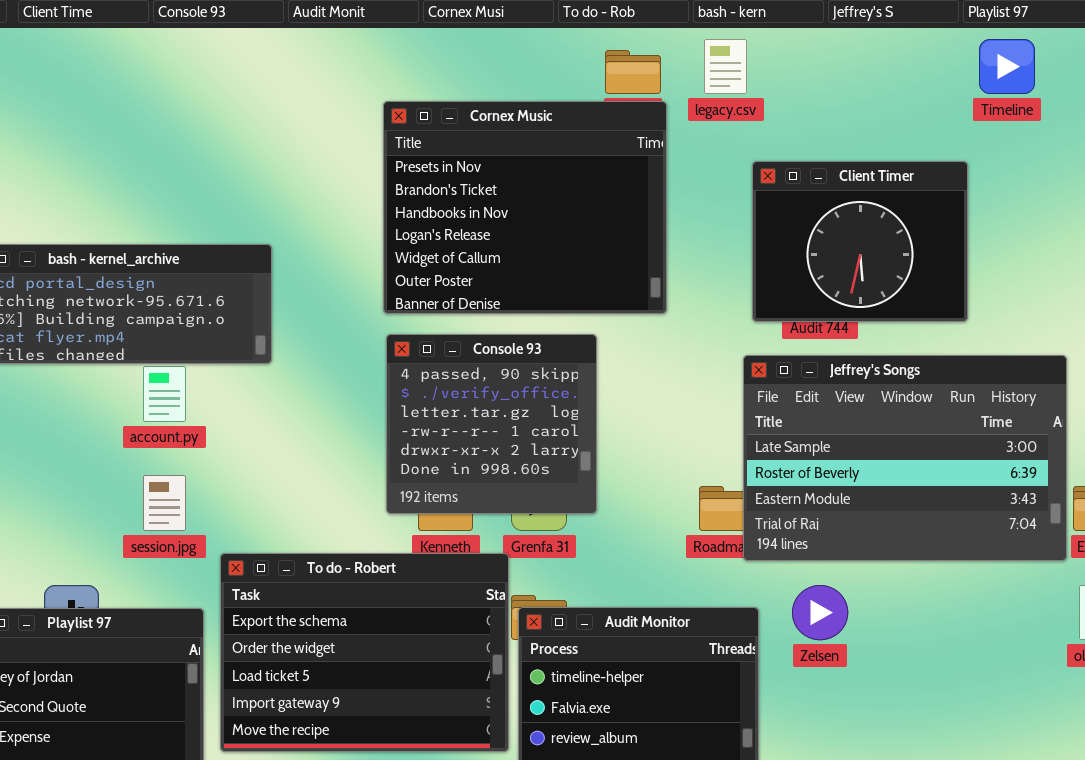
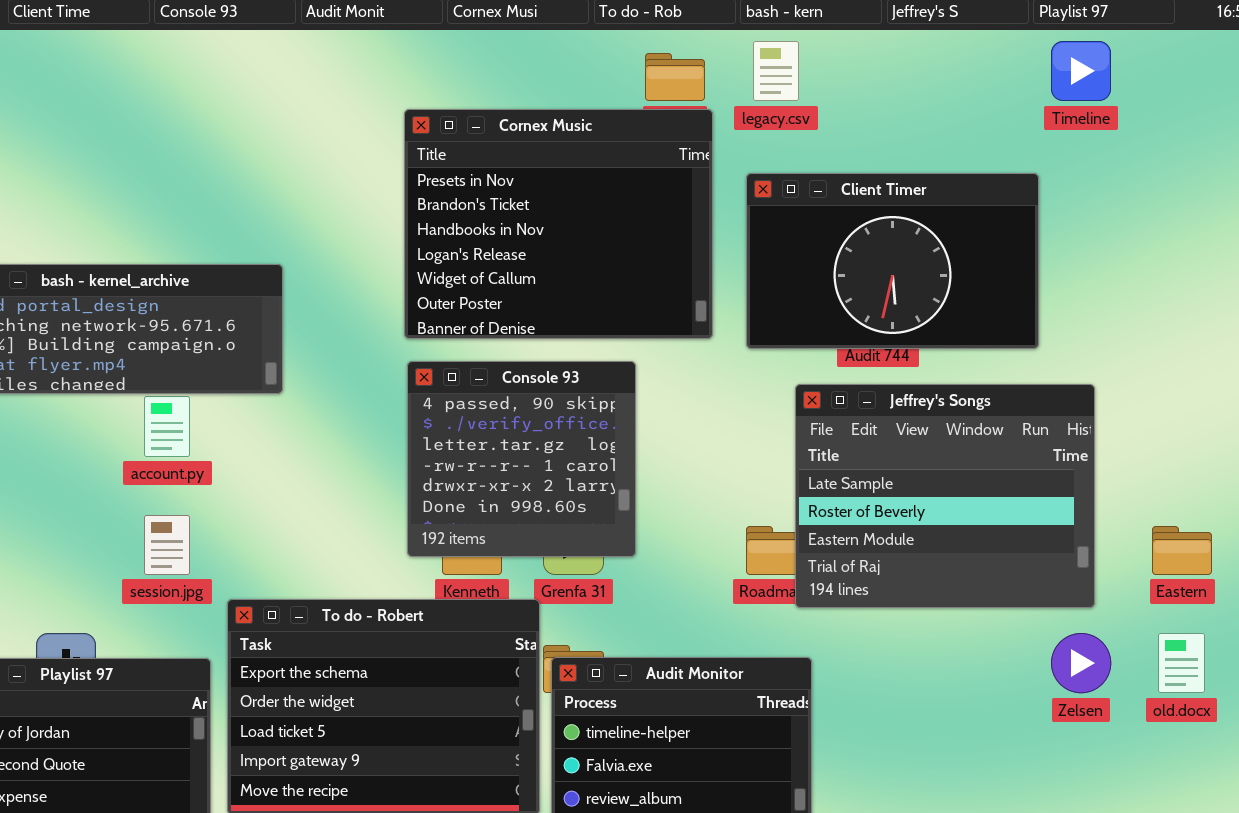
Client Timer: [752,161,968,322] -> [746,173,1039,349], resized
Jeffrey's Songs: [743,355,1067,561] -> [795,384,1095,608], resized
Zelsen: [792,585,848,640] -> [1051,633,1111,693], moved

